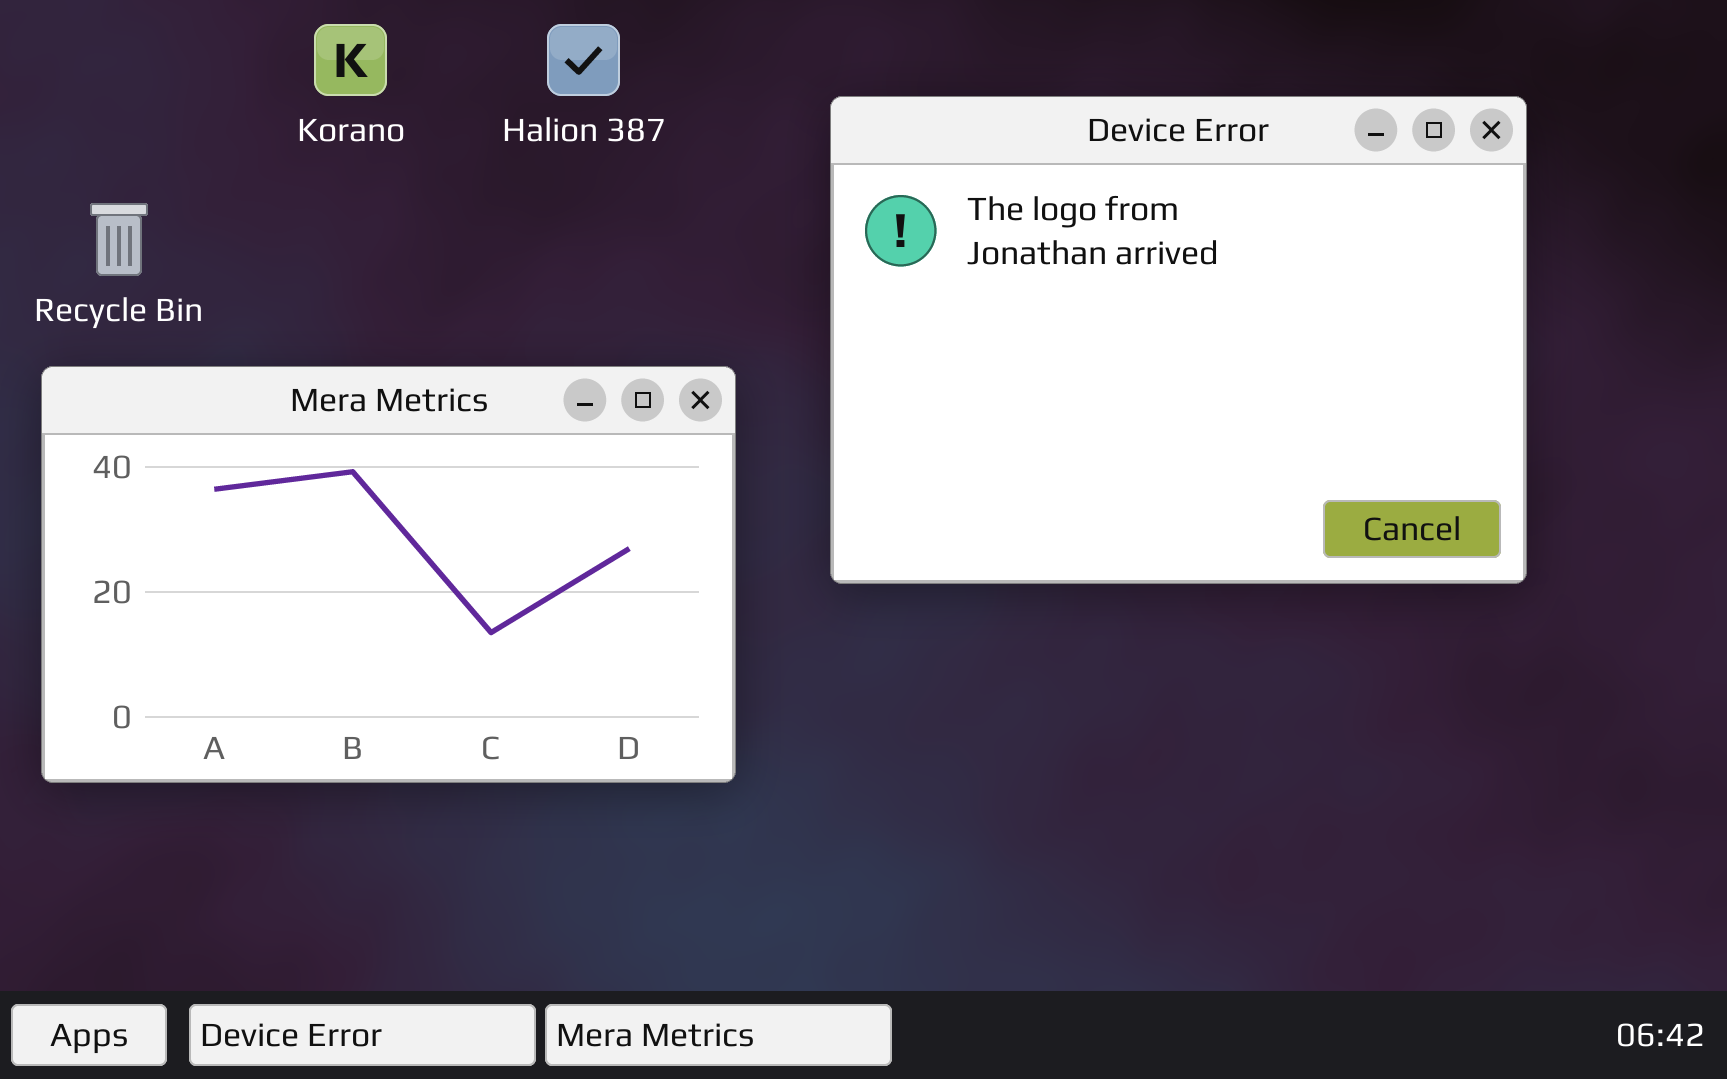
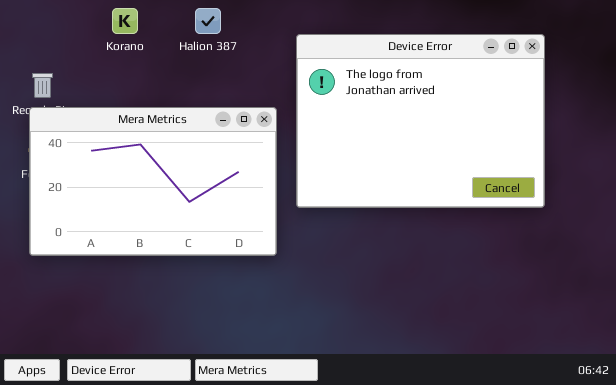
Mera Metrics: [41,366,736,783] -> [29,107,277,256], moved

